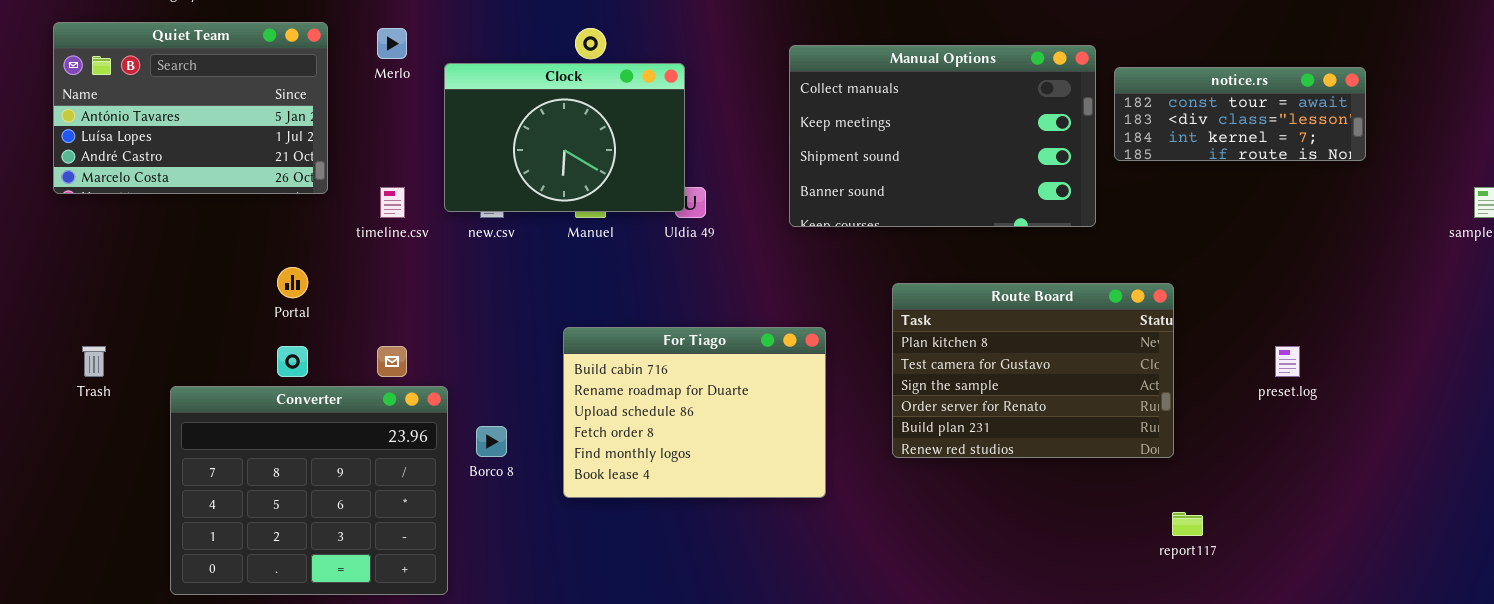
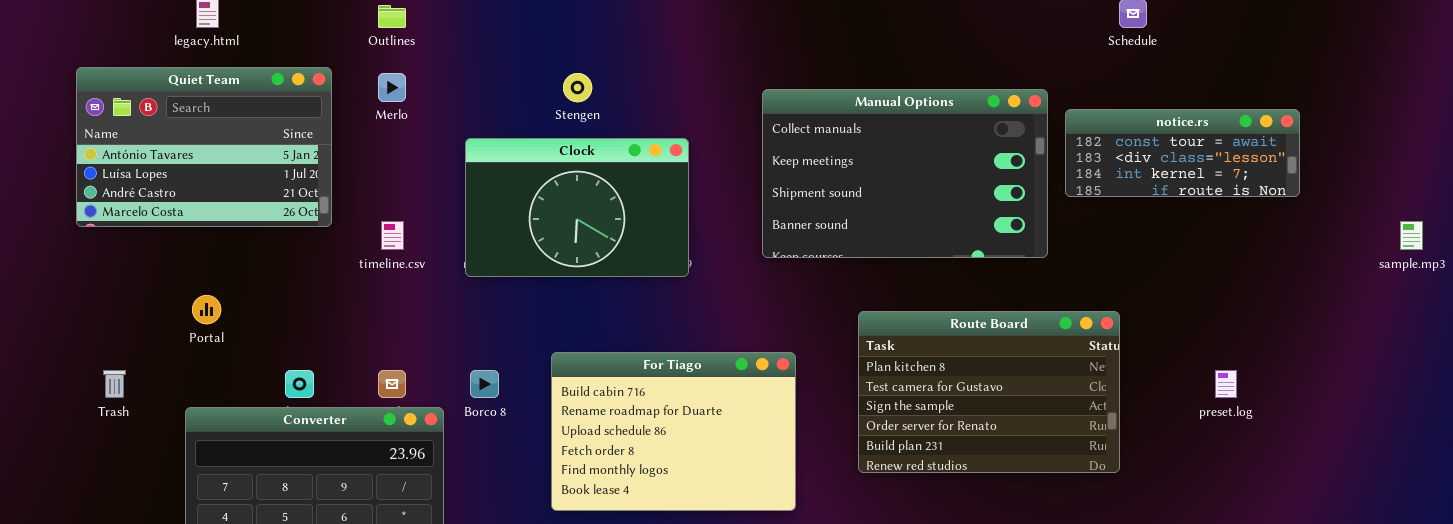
Clock: [444,63,685,212] -> [465,138,689,277], moved
Portal: [277,267,308,298] -> [192,295,221,324], moved
Borco 8: [476,426,507,457] -> [470,370,499,398], moved

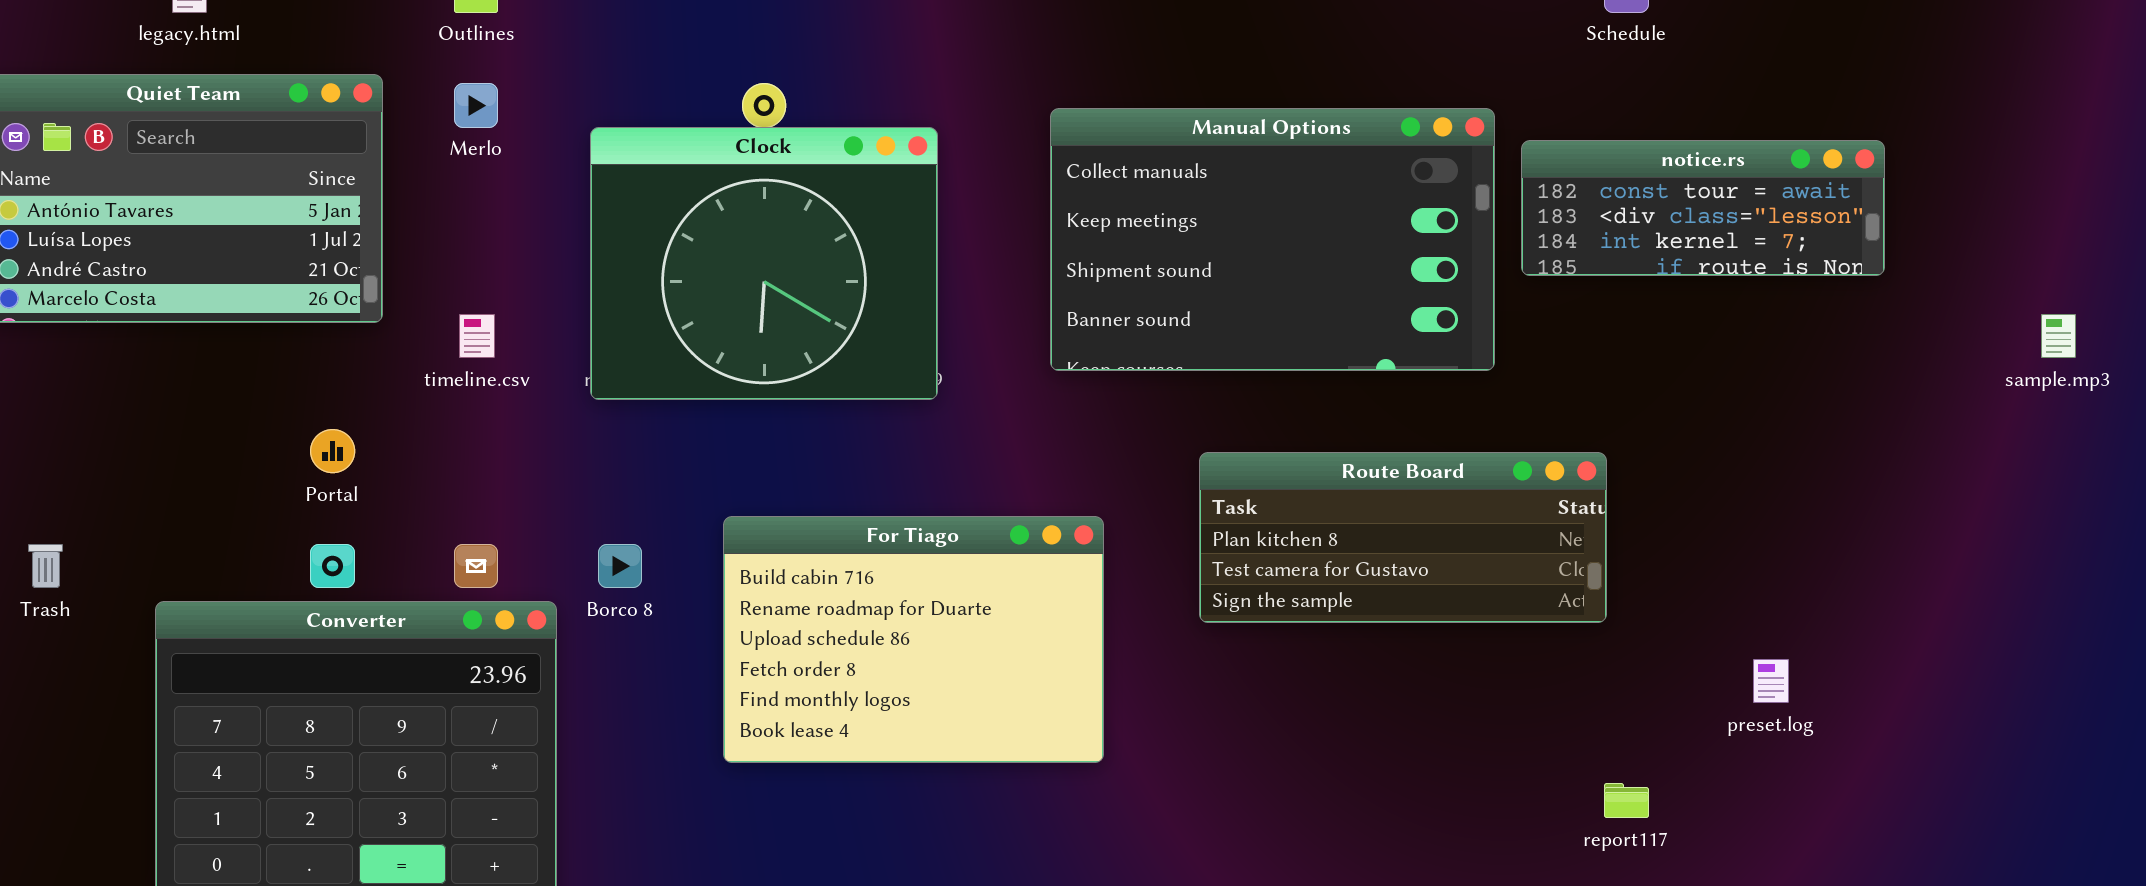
Clock: [465,138,689,277] -> [590,127,938,400], resized
Portal: [192,295,221,324] -> [310,429,355,473], moved
Route Board: [858,311,1120,473] -> [1199,452,1607,623], resized
preset.log: [1215,370,1237,398] -> [1753,659,1789,703], moved

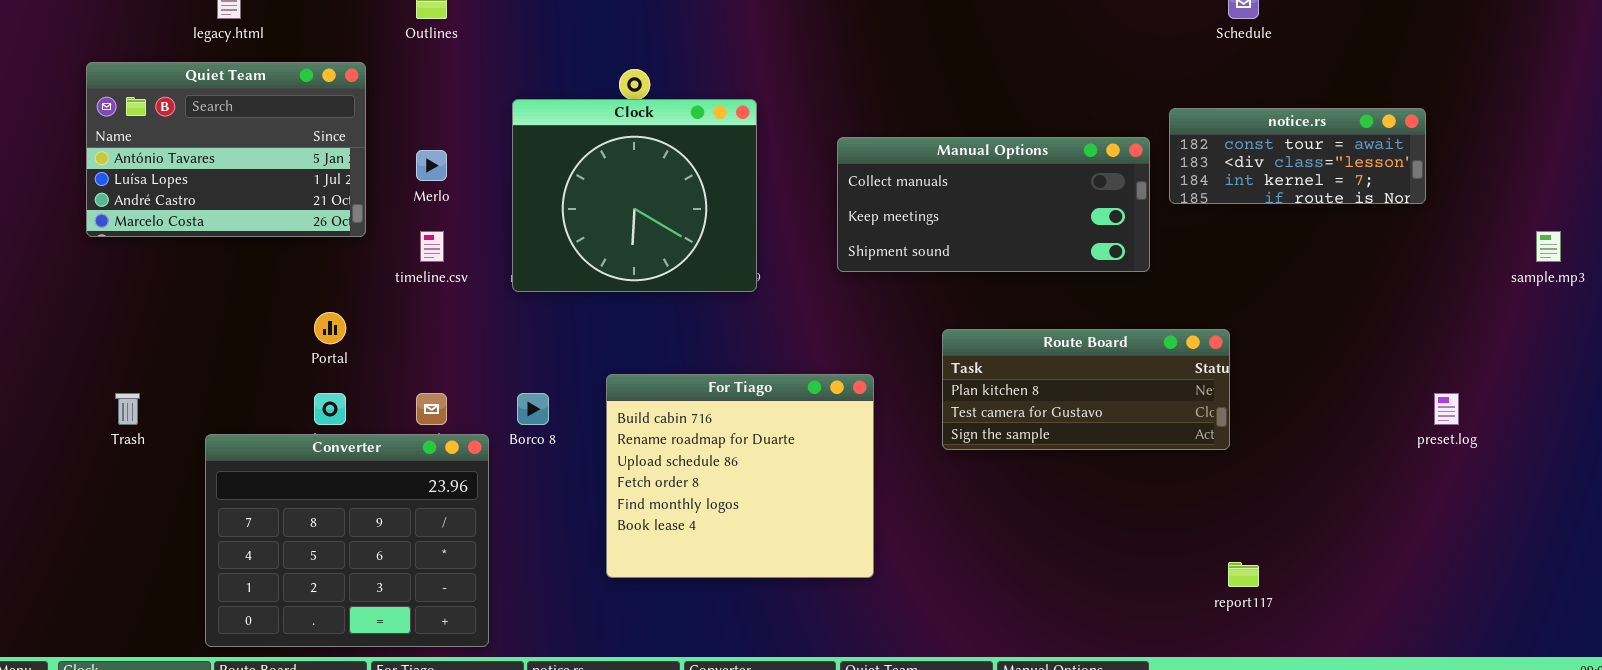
Merlo: [454,83,498,128] -> [416,150,447,181], moved
Manual Options: [1050,108,1495,371] -> [837,137,1150,272], resized
For Tiago: [723,516,1104,763] -> [606,374,874,578], resized
preset.log: [1753,659,1789,703] -> [1434,393,1459,425], moved

